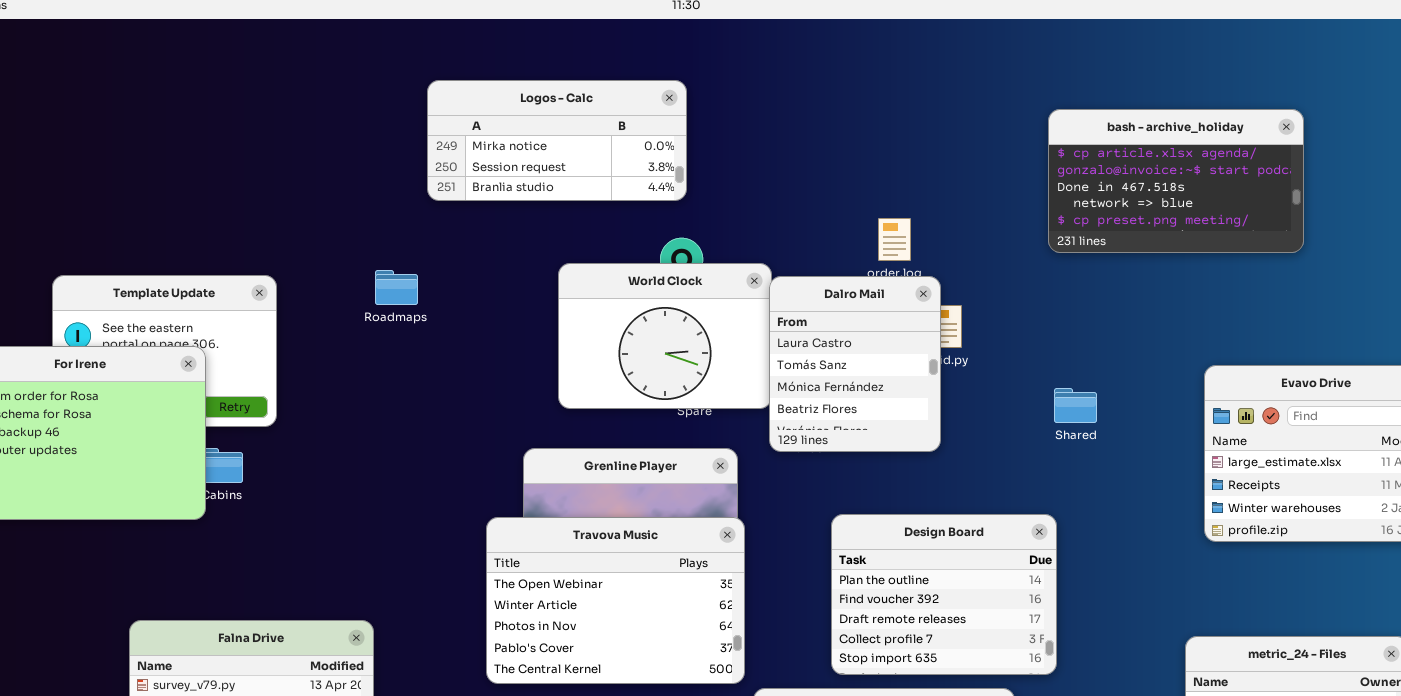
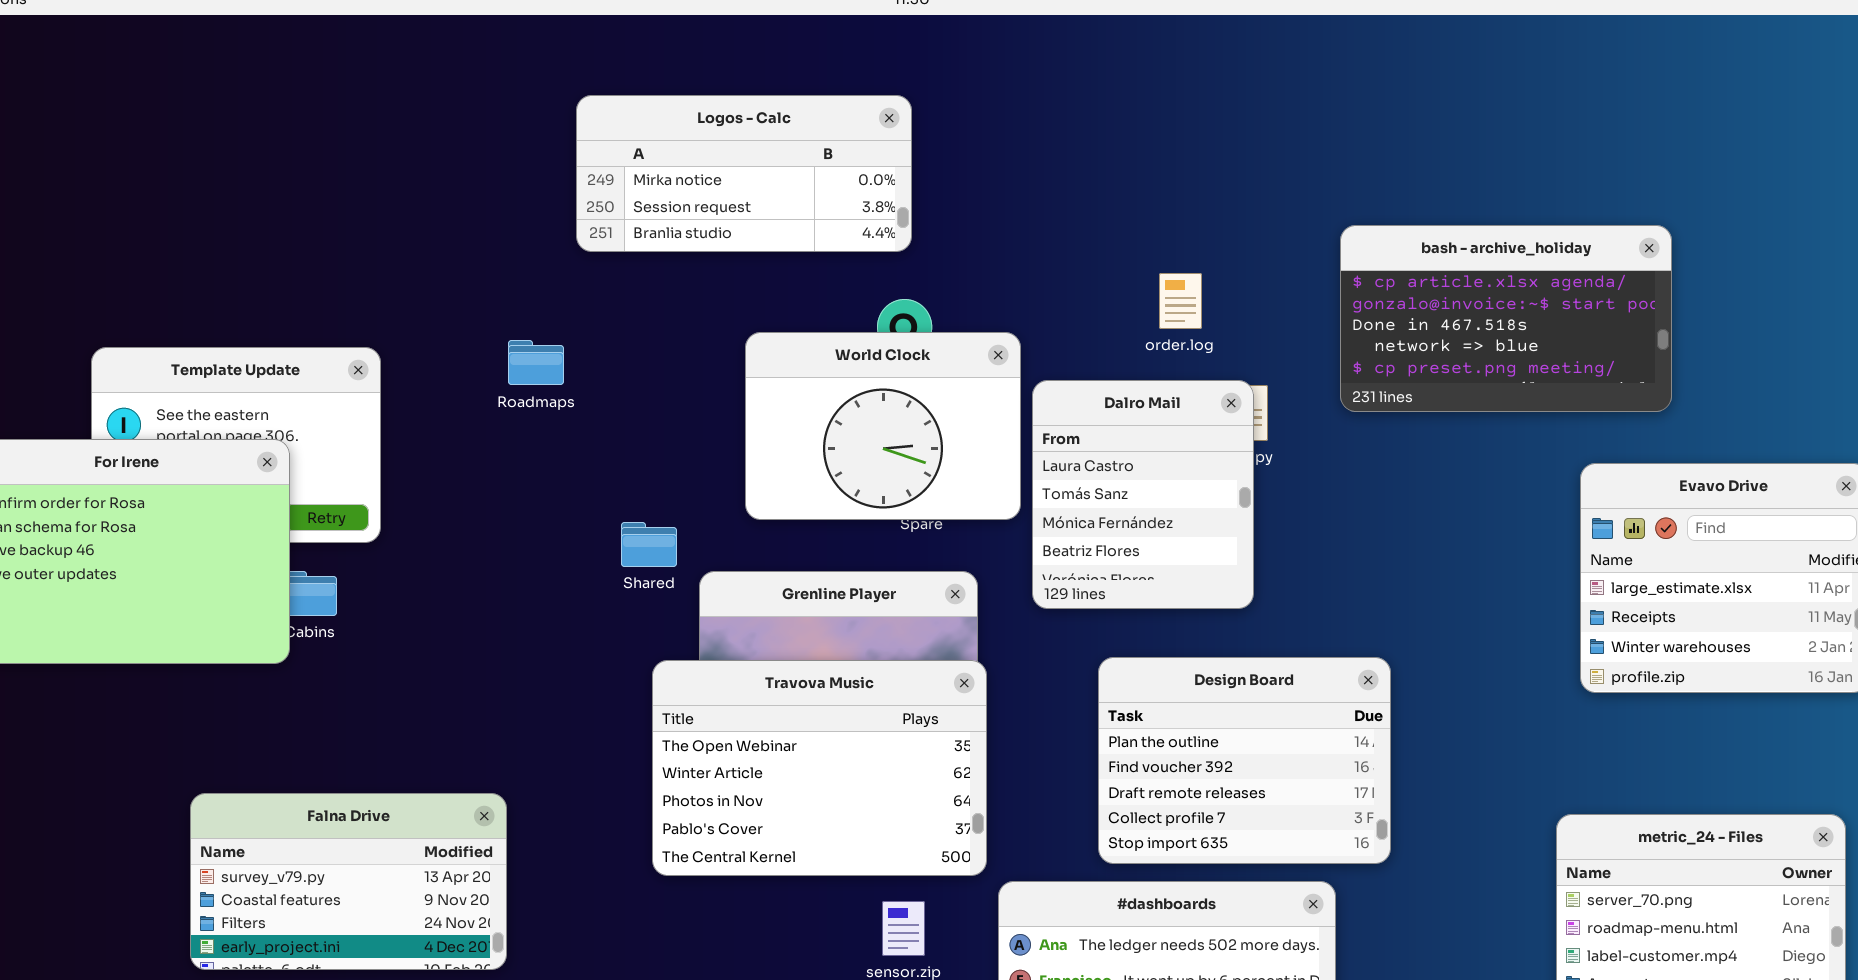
bash - archive_holiday: [1048,109,1304,253] -> [1340,225,1672,412], moved
Dalro Mail: [769,276,941,452] -> [1032,380,1254,609], moved
Shared: [1054,388,1097,423] -> [621,522,677,567], moved

